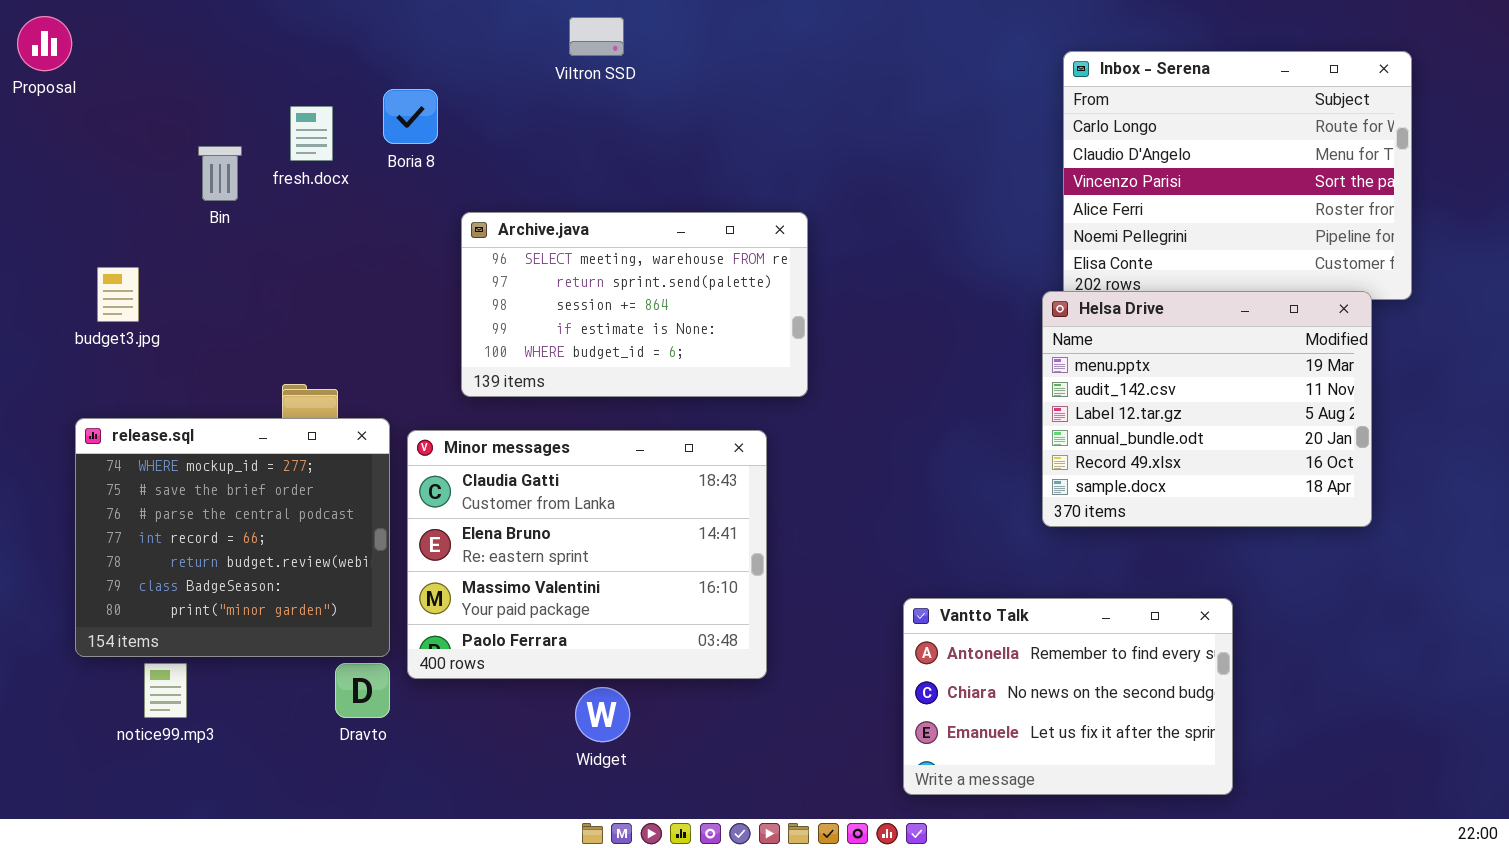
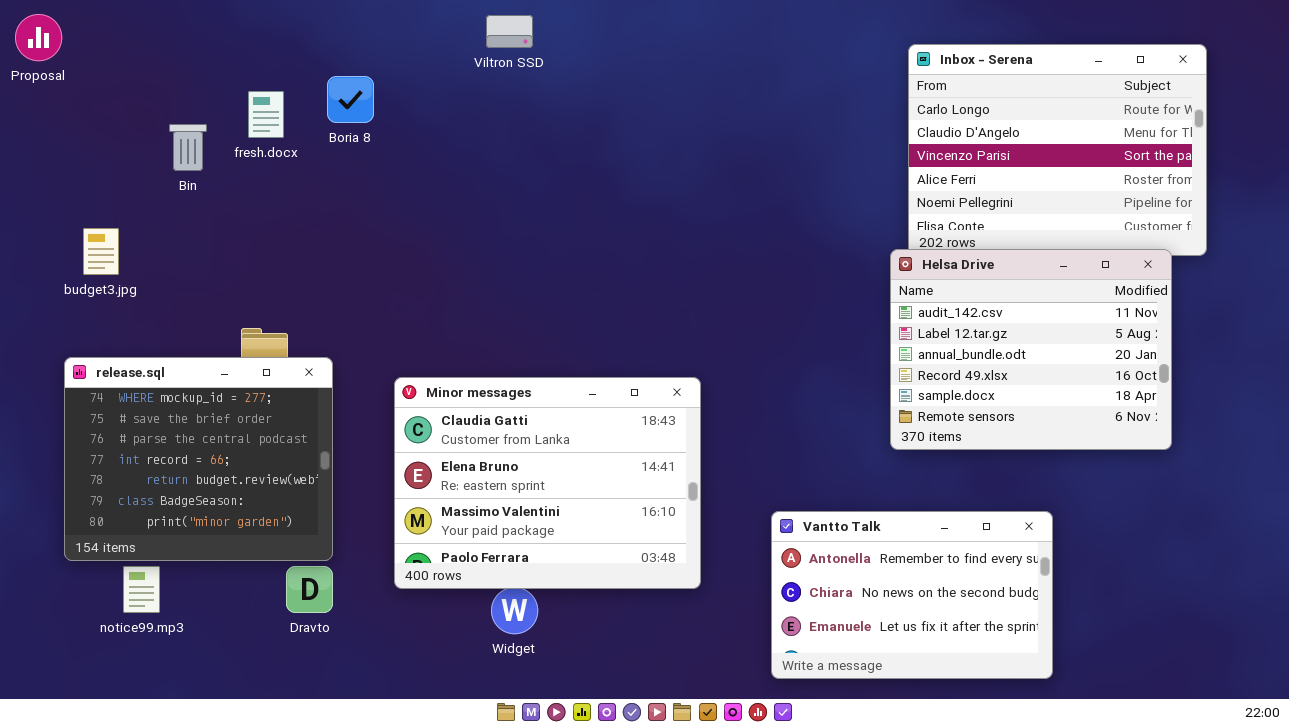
Archive.java: [461,212,808,397] -> none, closed
Helsa Drive: [1042,291,1372,527] -> [890,249,1172,450], scrolled down 1 row
Minor messages: [407,430,767,679] -> [394,377,701,589], moved

